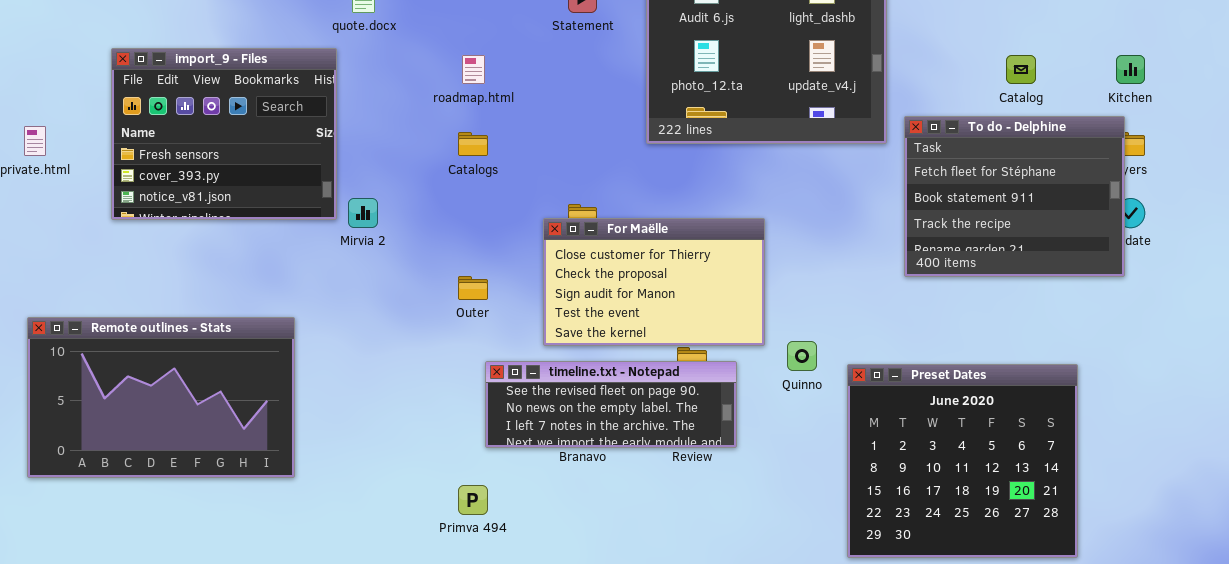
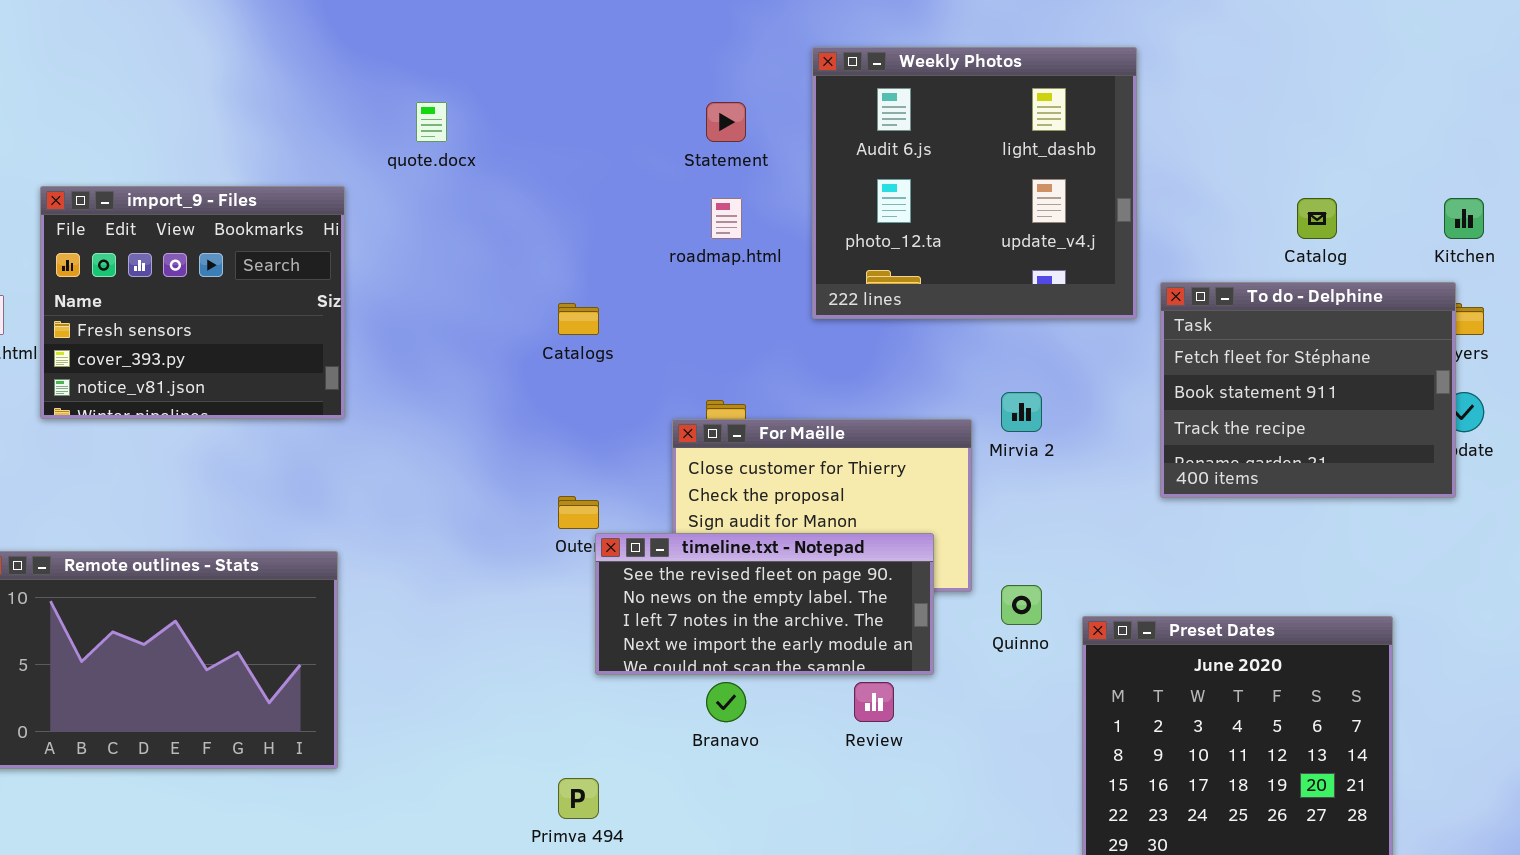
import_9 - Files: [111,48,337,220] -> [40,186,345,419], moved
roadmap.html: [462,55,485,84] -> [711,198,742,239], moved
Mirvia 2: [348,198,378,228] -> [1001,392,1042,432], moved
timeline.txt - Notepad: [485,361,737,448] -> [595,533,934,675], moved, resized

